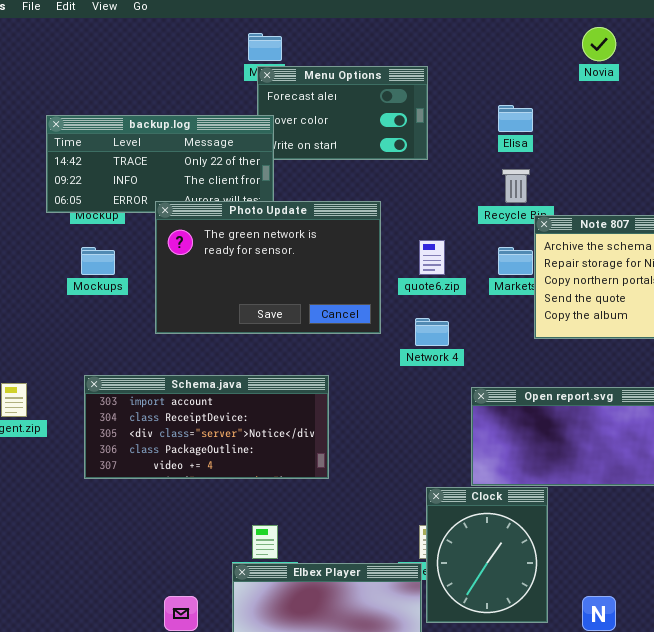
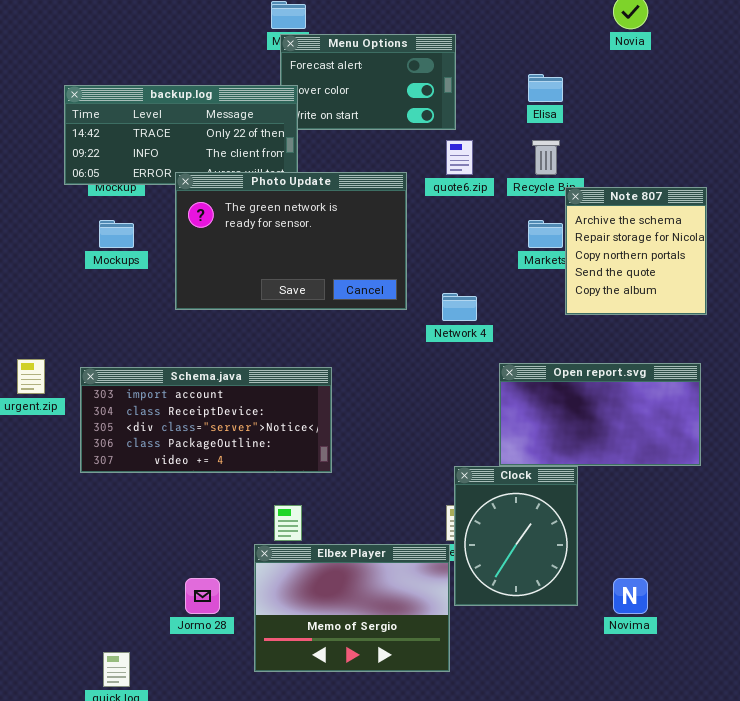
quote6.zip: [419,240,445,275] -> [446,140,473,175], moved
Schema.java: [84,375,329,479] -> [80,367,332,473], moved

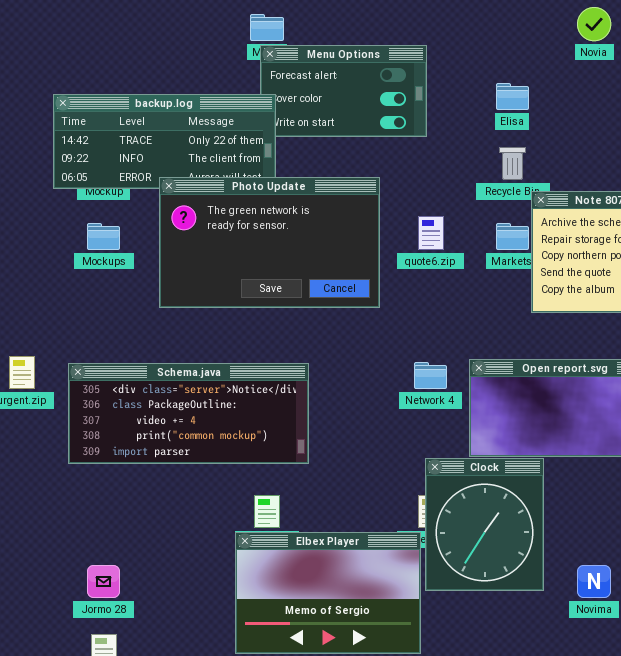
quote6.zip: [446,140,473,175] -> [418,216,444,250], moved
Network 4: [442,293,477,321] -> [414,362,447,389], moved
Schema.java: [80,367,332,473] -> [68,363,309,464], scrolled down 2 rows
Jormo 28: [185,578,220,614] -> [87,565,120,598], moved

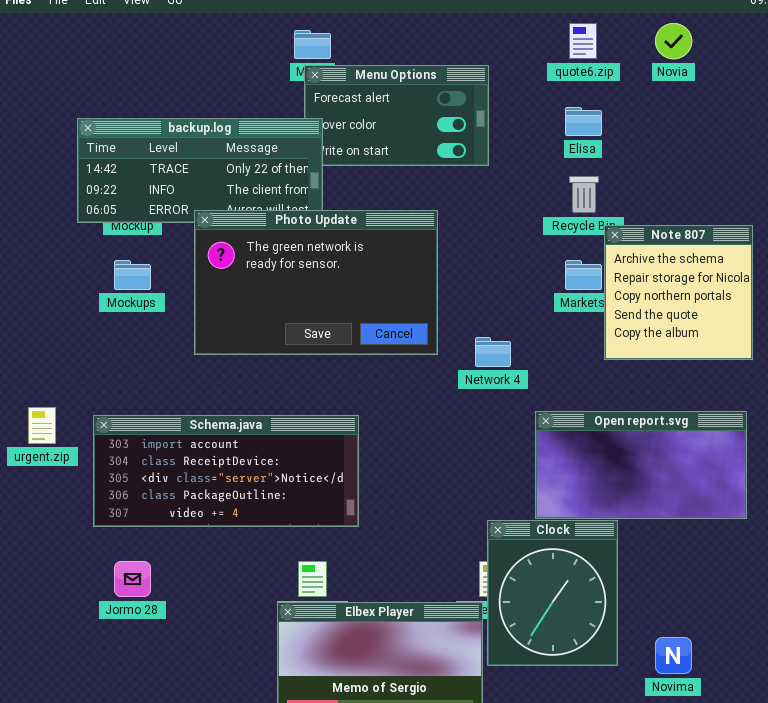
quote6.zip: [418,216,444,250] -> [569,23,597,59], moved
Network 4: [414,362,447,389] -> [475,337,511,367], moved
Schema.java: [68,363,309,464] -> [93,415,359,527], scrolled up 2 rows
Jormo 28: [87,565,120,598] -> [114,561,151,597], moved

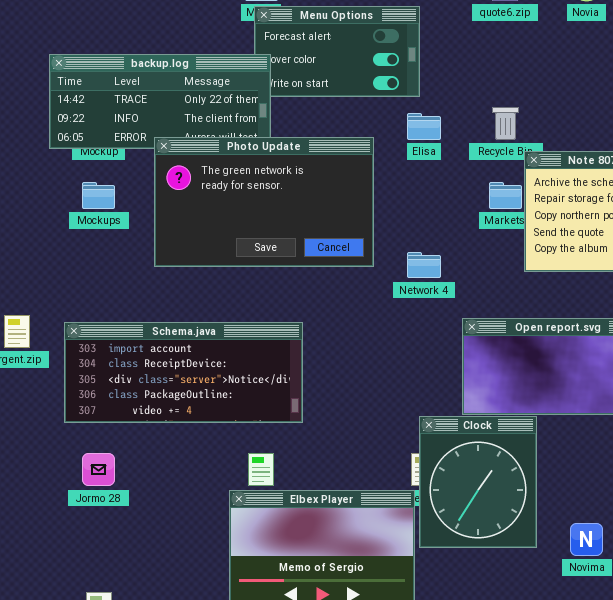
Elisa: [565,107,602,136] -> [407,113,441,140], moved

